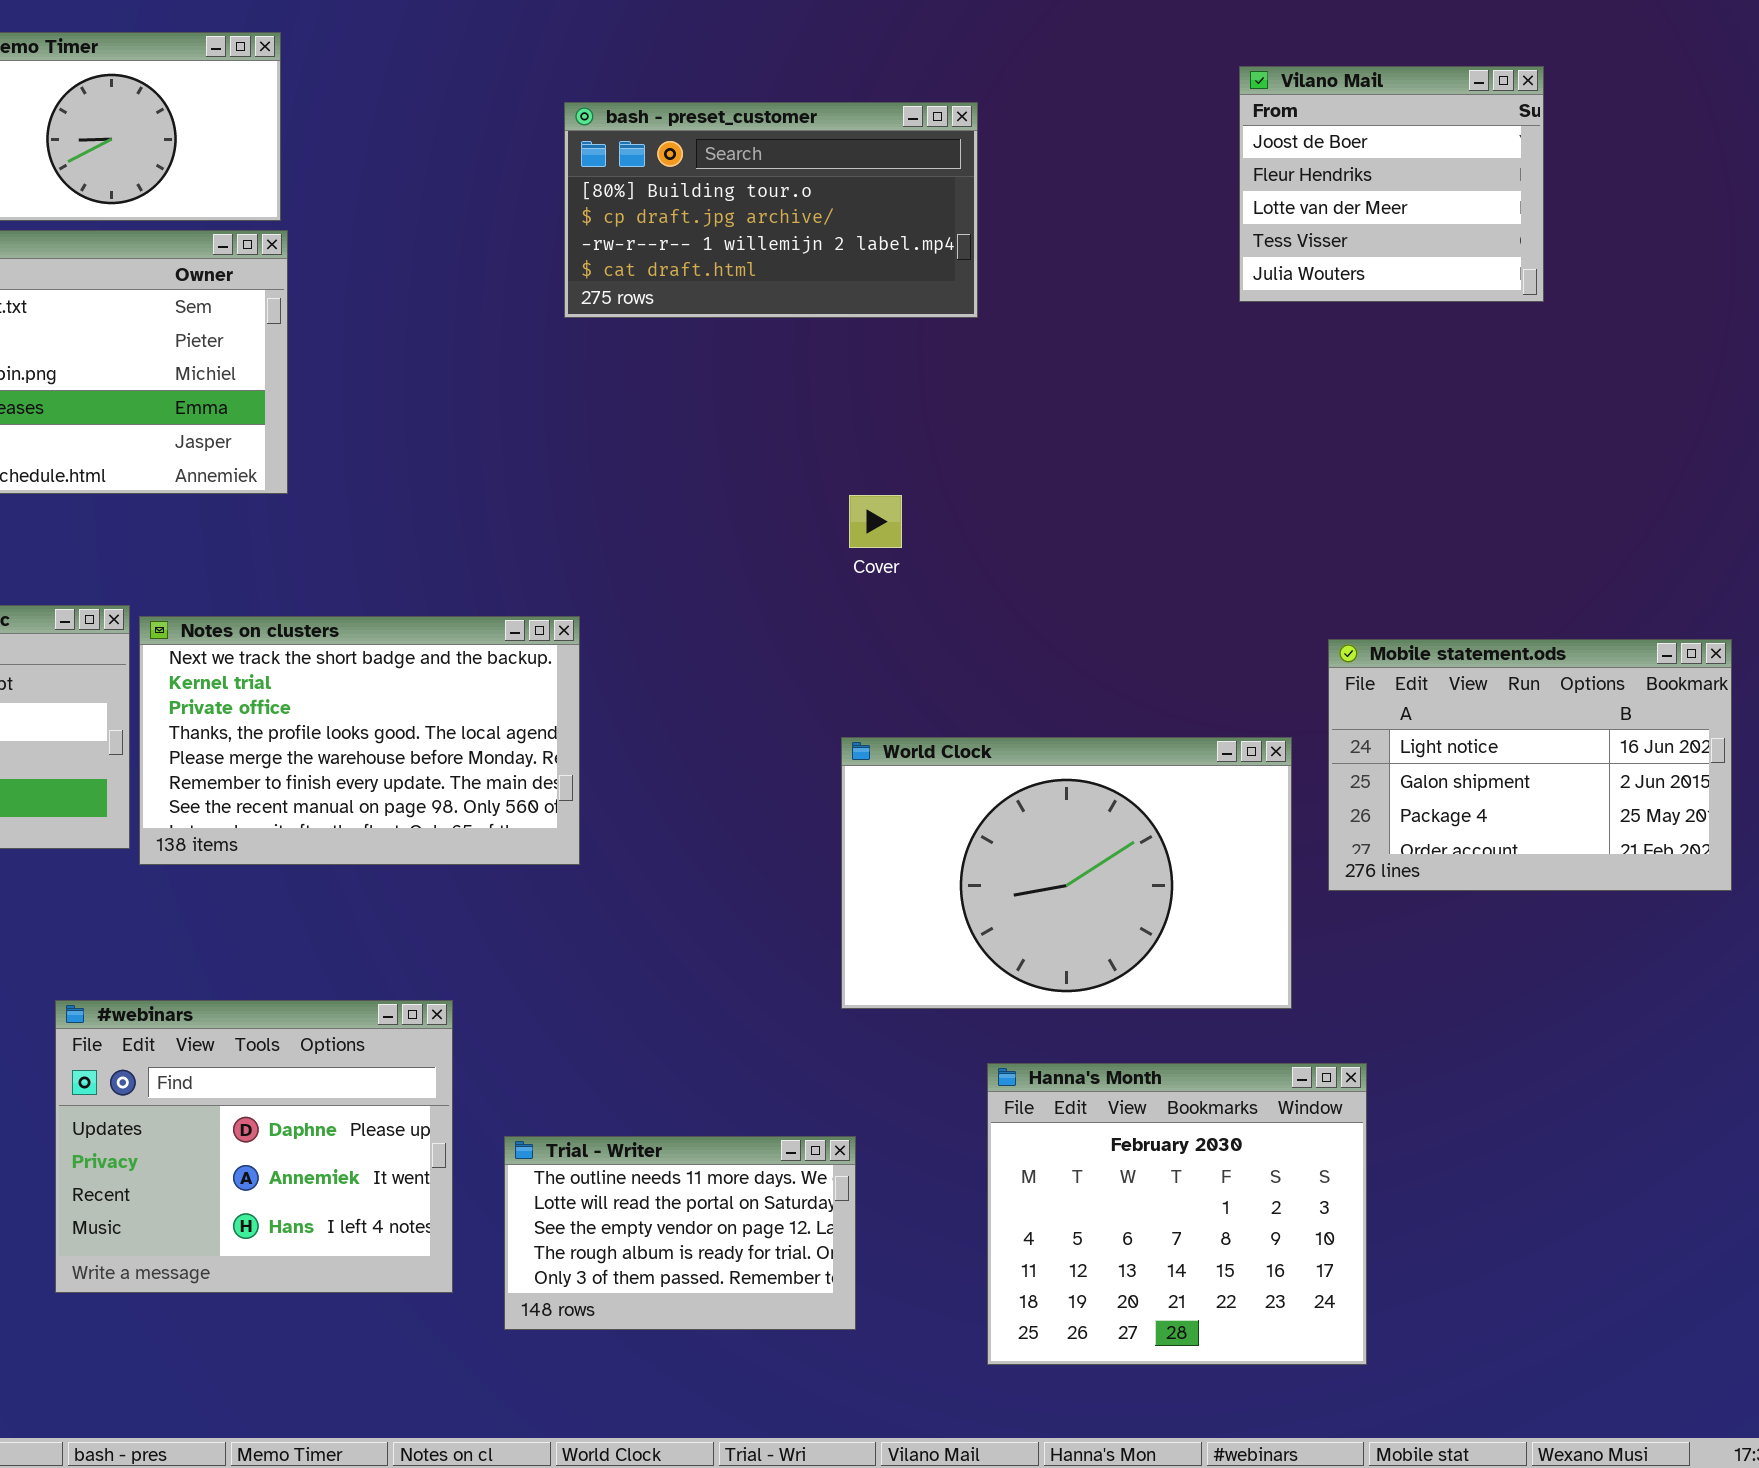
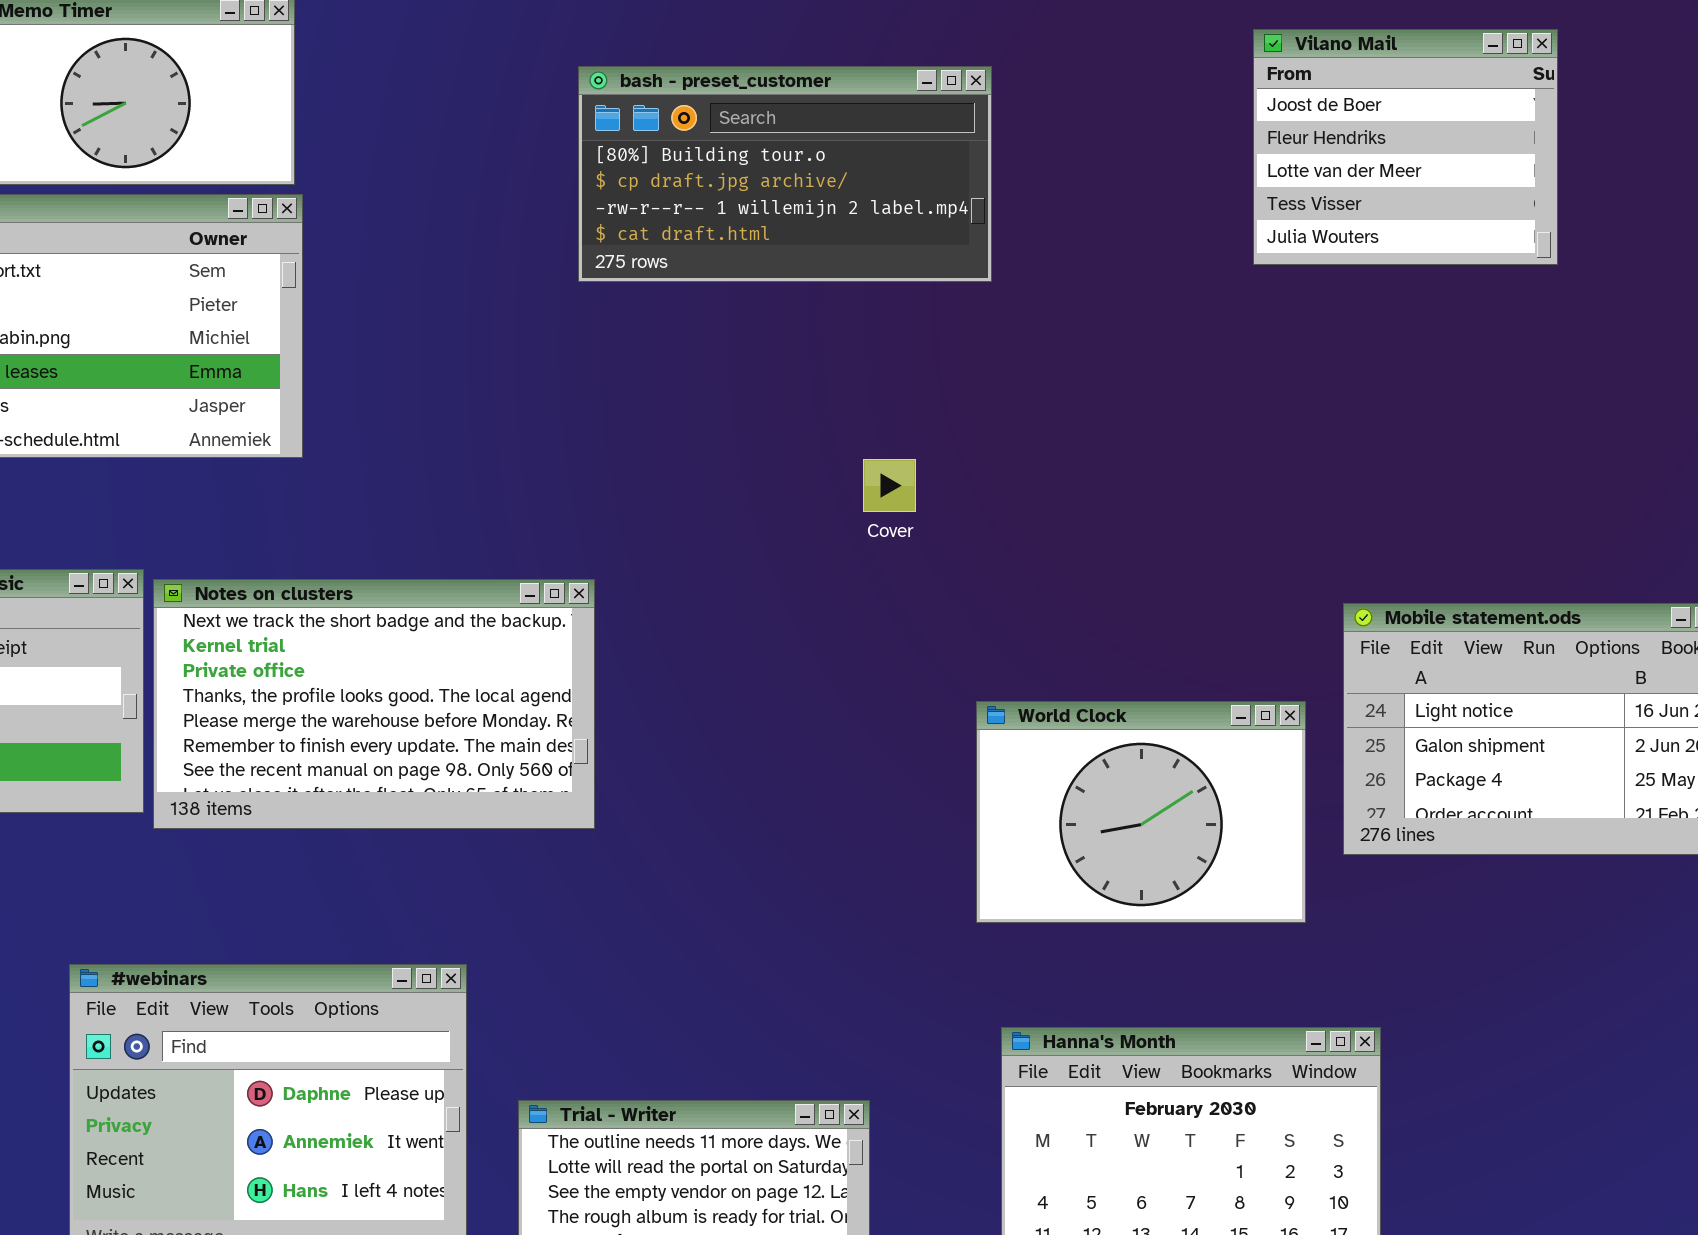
World Clock: [841,737,1292,1009] -> [976,701,1306,923], resized

